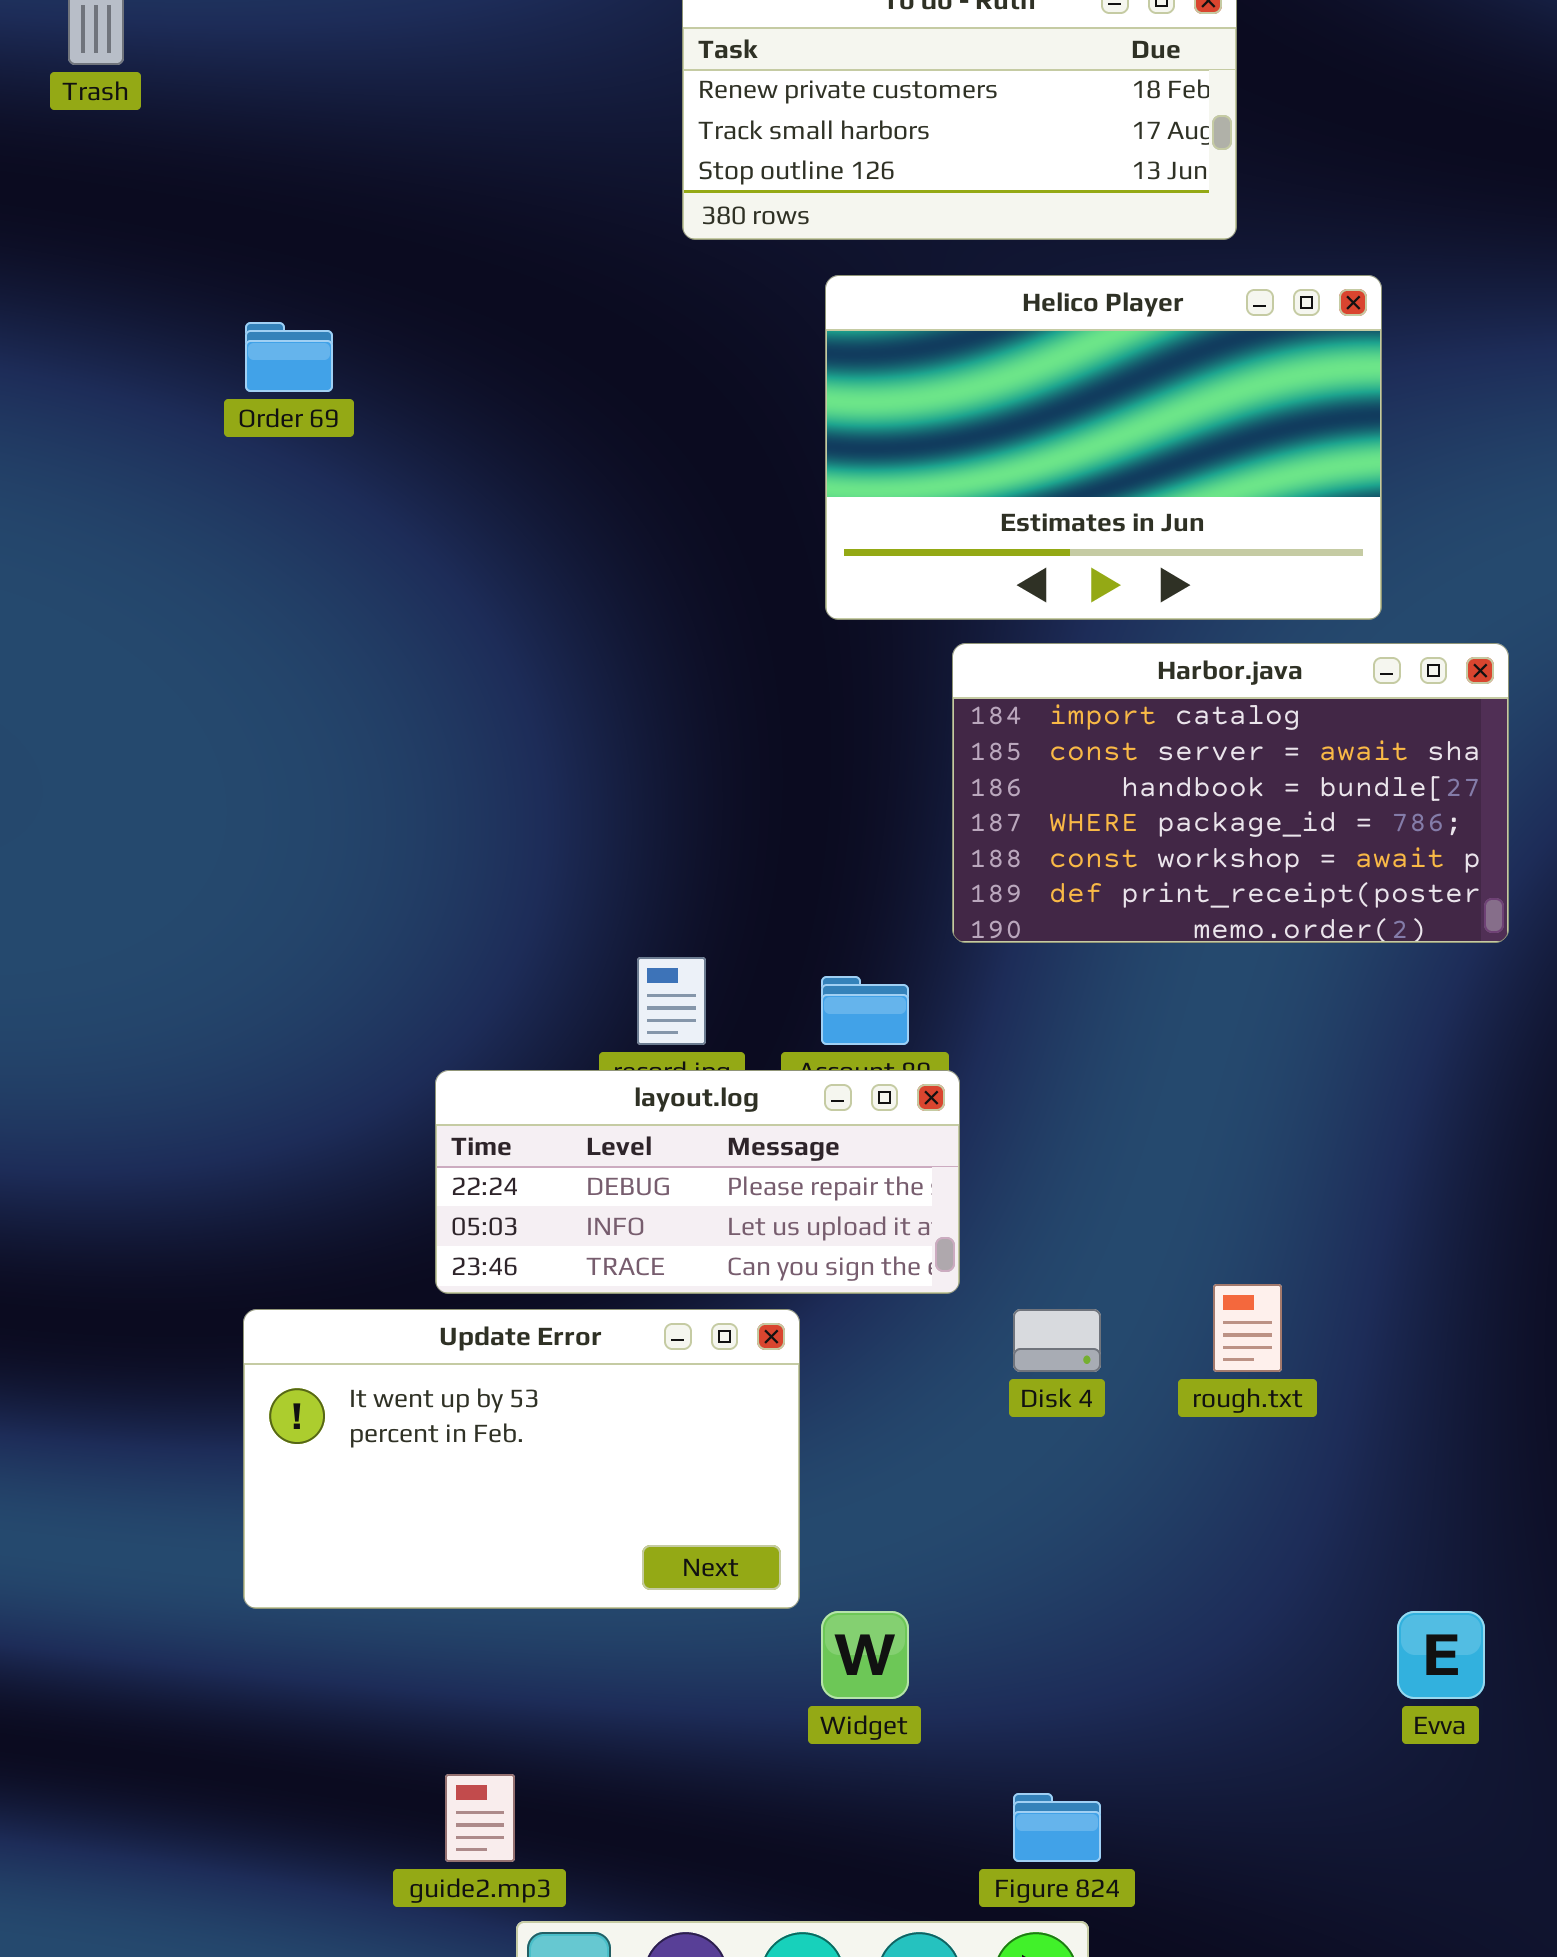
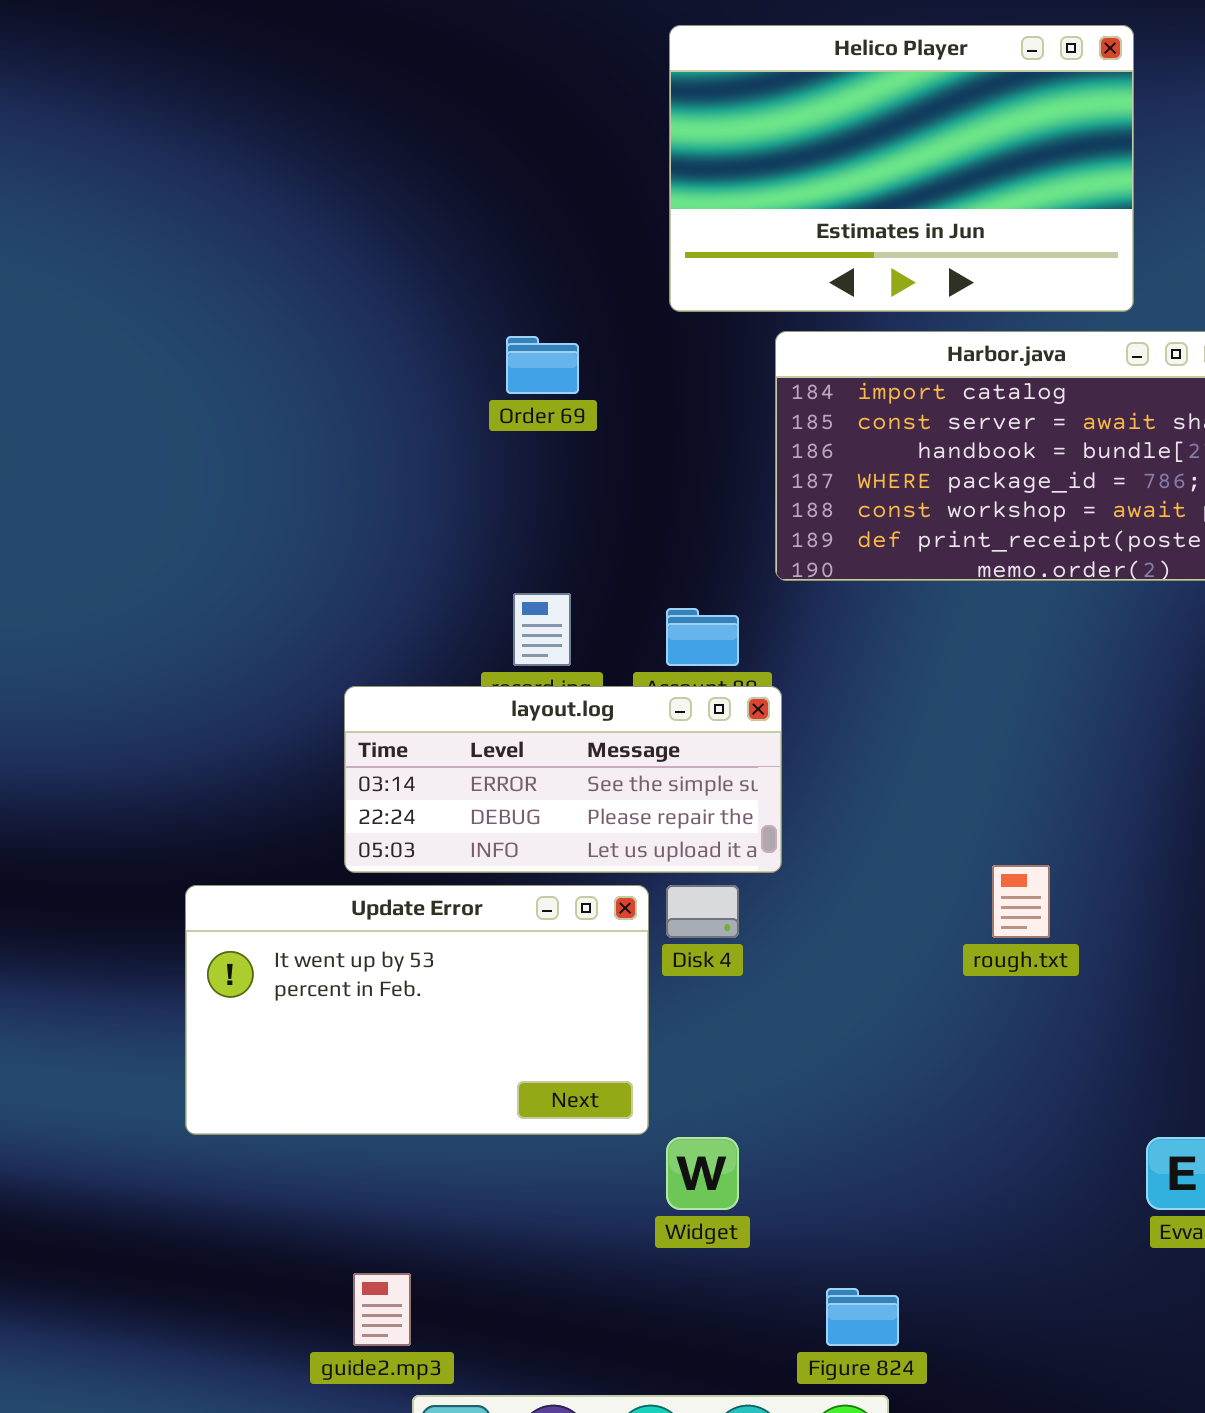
Order 69: [245,322,333,392] -> [506,336,579,394], moved
layout.log: [435,1070,960,1294] -> [344,686,782,873], scrolled up 1 row
Disk 4: [1013,1309,1101,1372] -> [666,885,739,938], moved

